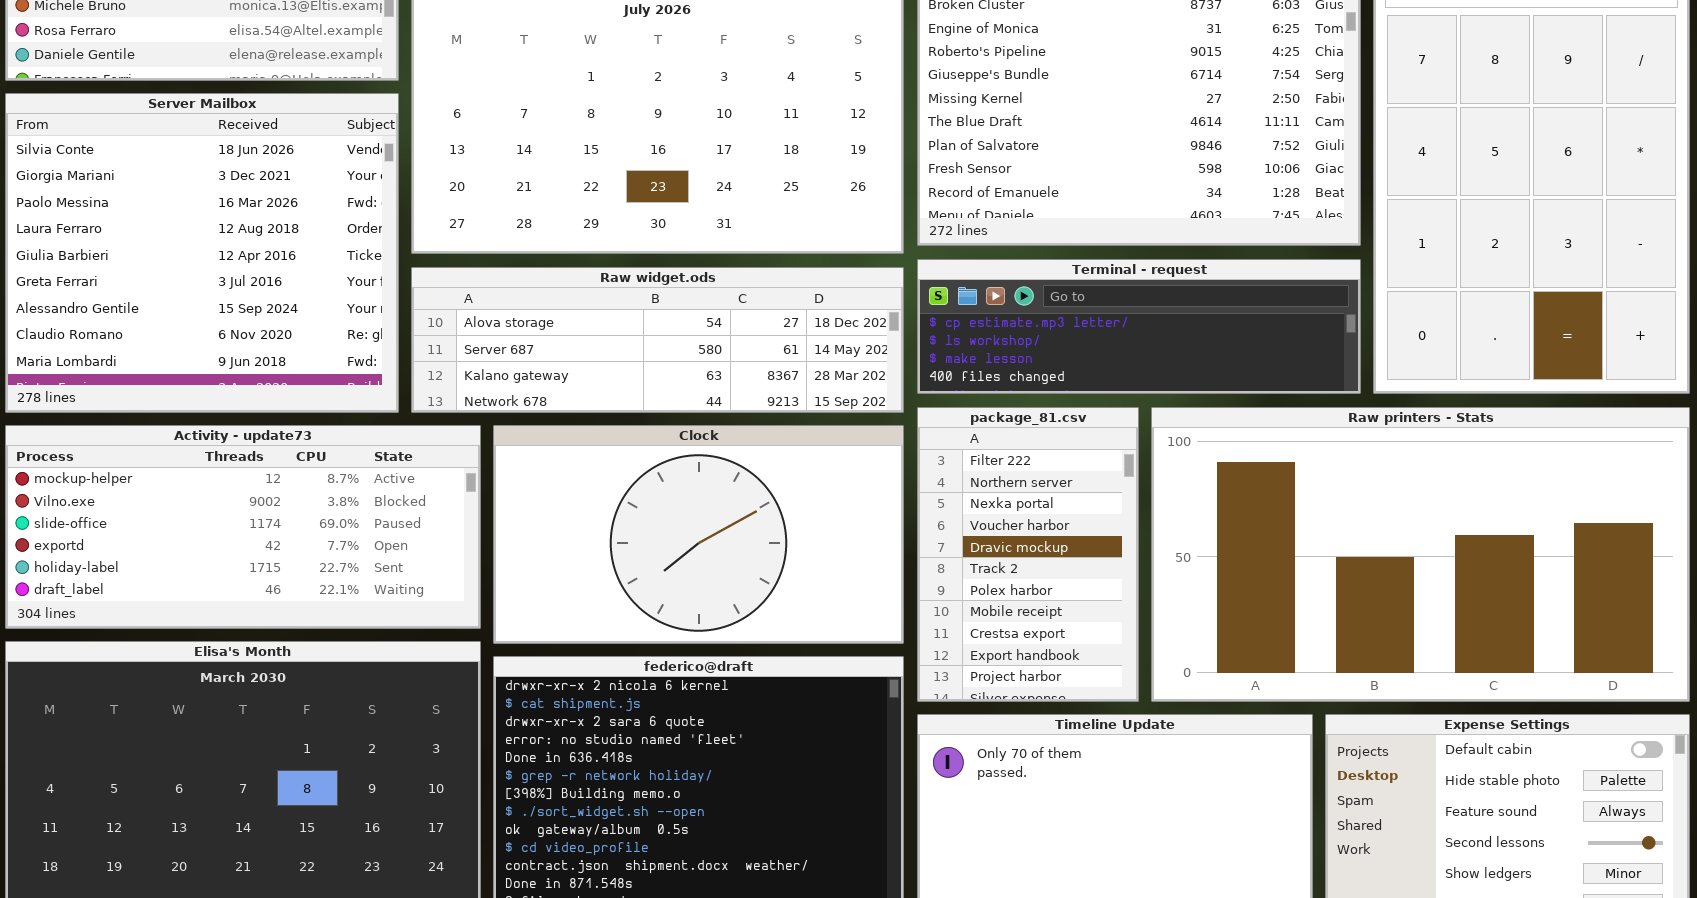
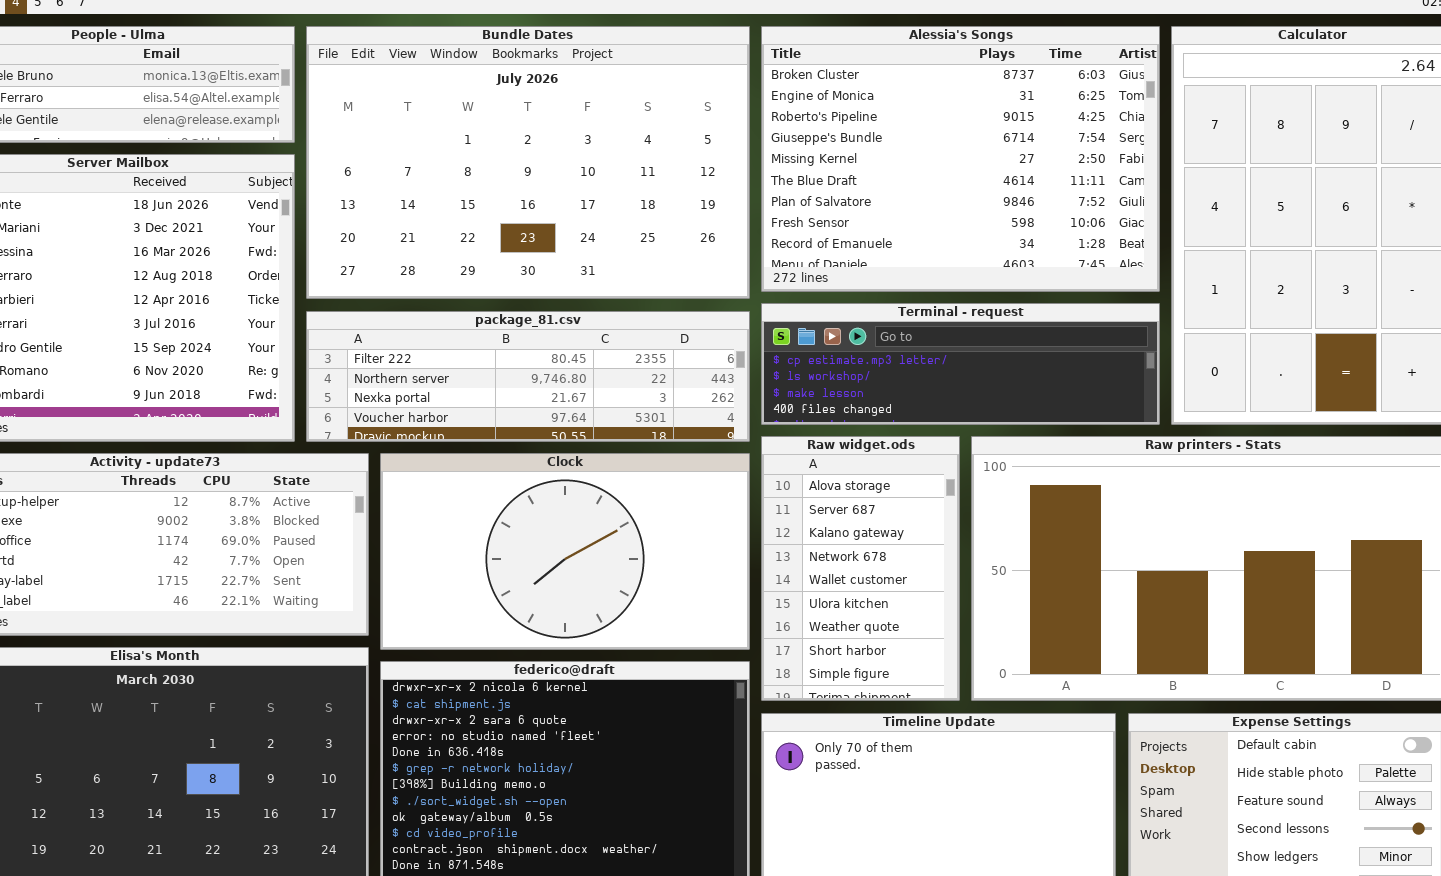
Raw widget.ods: [411,267,904,413] -> [761,436,960,701], moved, resized
package_81.csv: [917,407,1139,702] -> [306,311,750,442], moved, resized

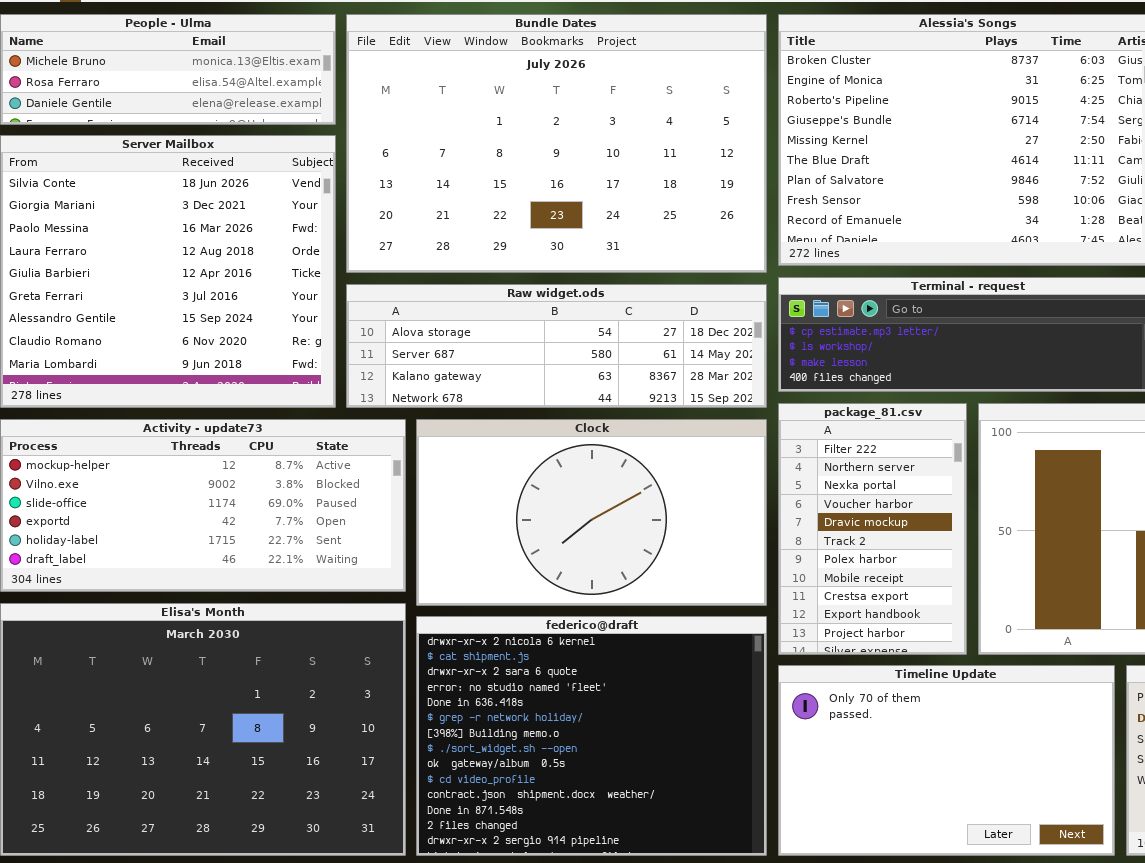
package_81.csv: [306,311,750,442] -> [778,403,967,655], moved, resized
Raw widget.ods: [761,436,960,701] -> [346,284,767,408], moved, resized

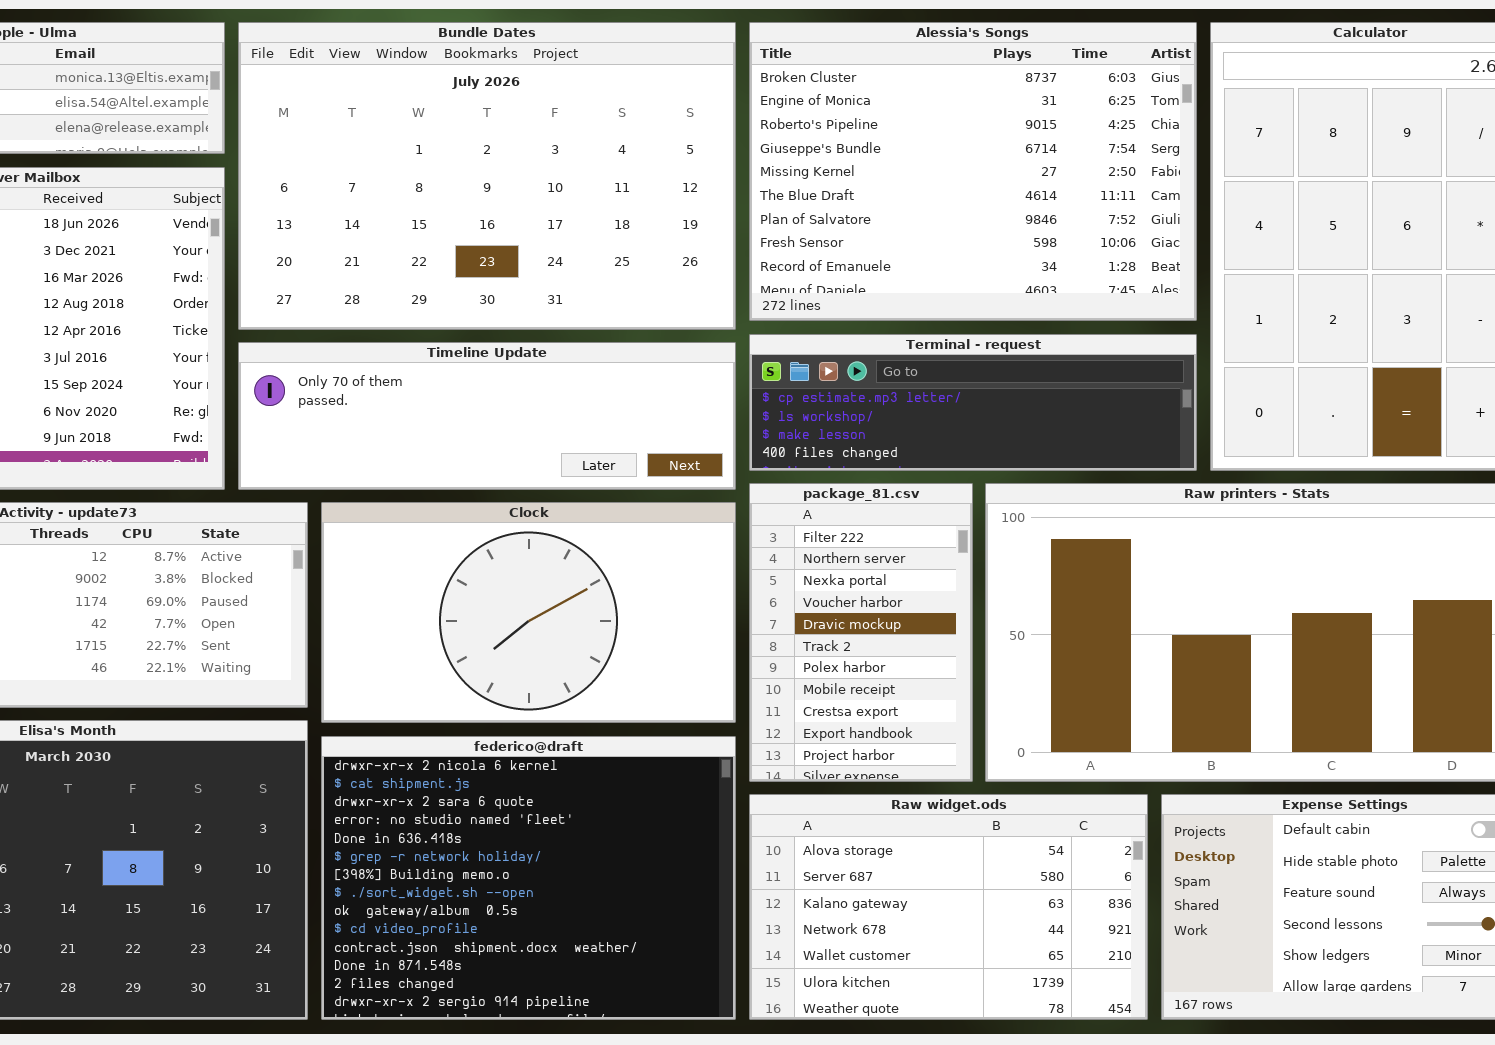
Raw widget.ods: [346,284,767,408] -> [749,794,1148,1020], moved, resized
Timeline Update: [778,665,1115,856] -> [238,342,736,490], moved, resized

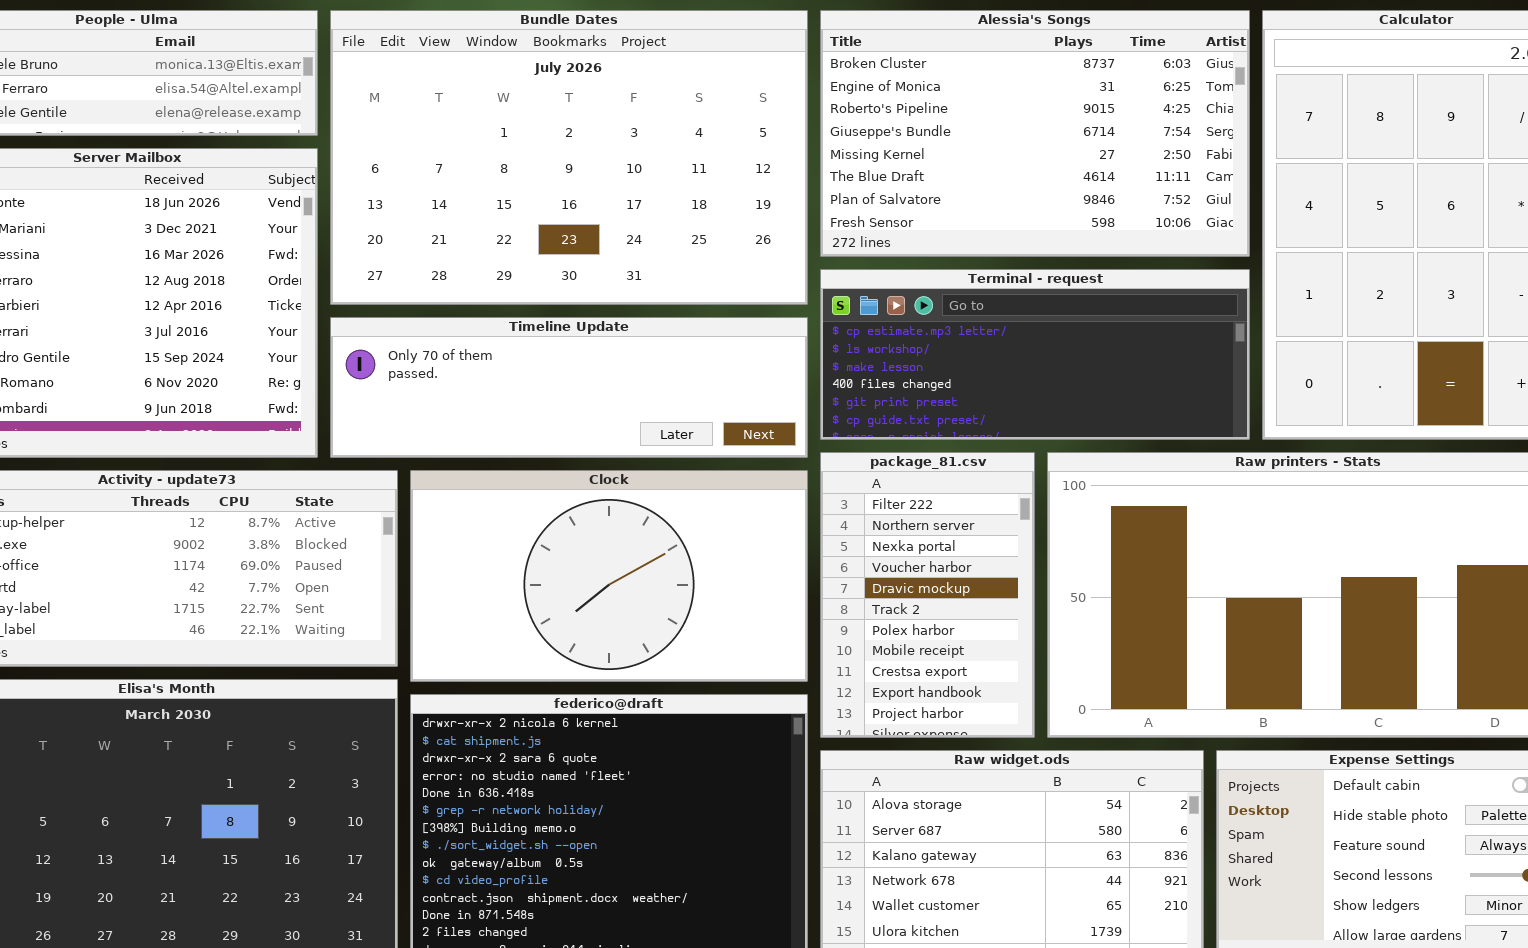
Alessia's Songs: [749,22,1197,321] -> [820,10,1250,257], resized
Terminal - request: [749,334,1197,471] -> [820,269,1250,440], resized

